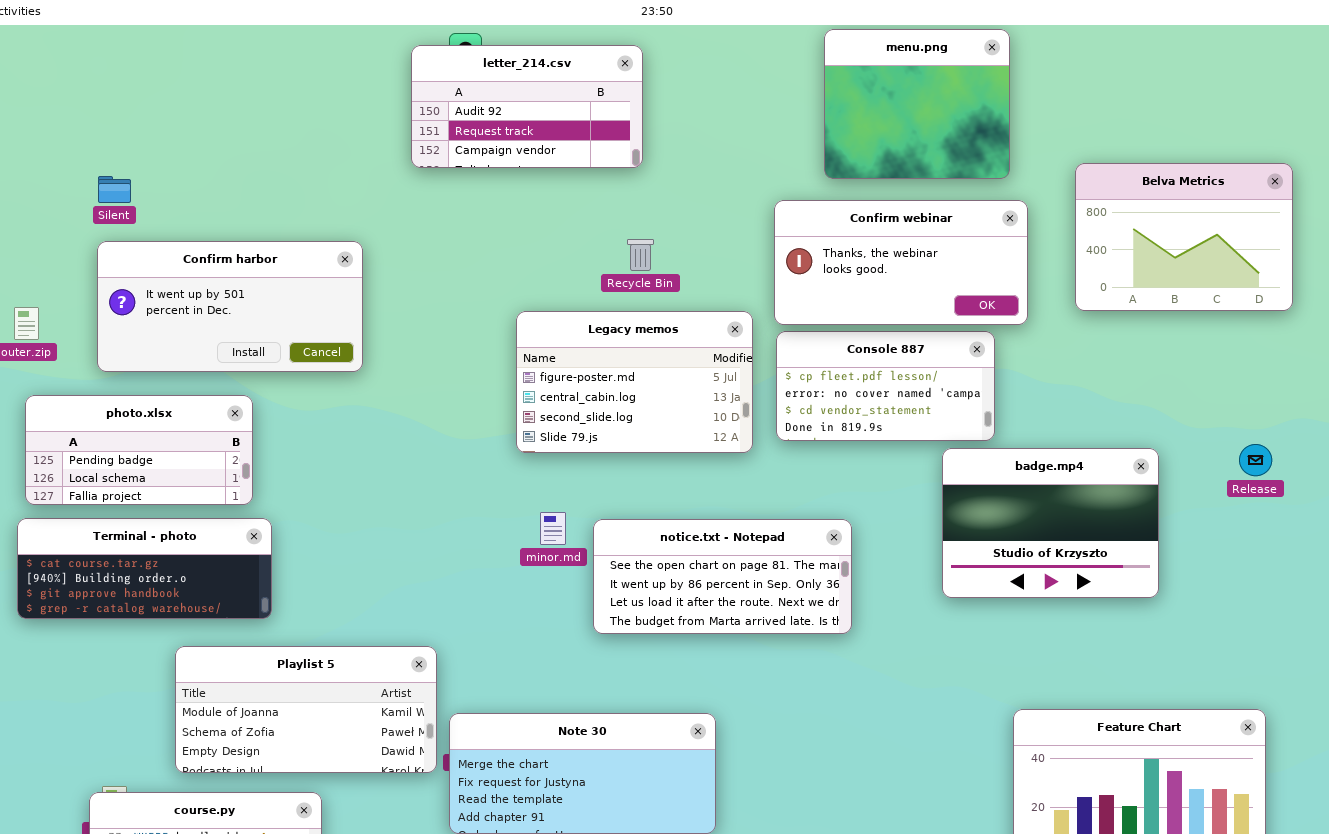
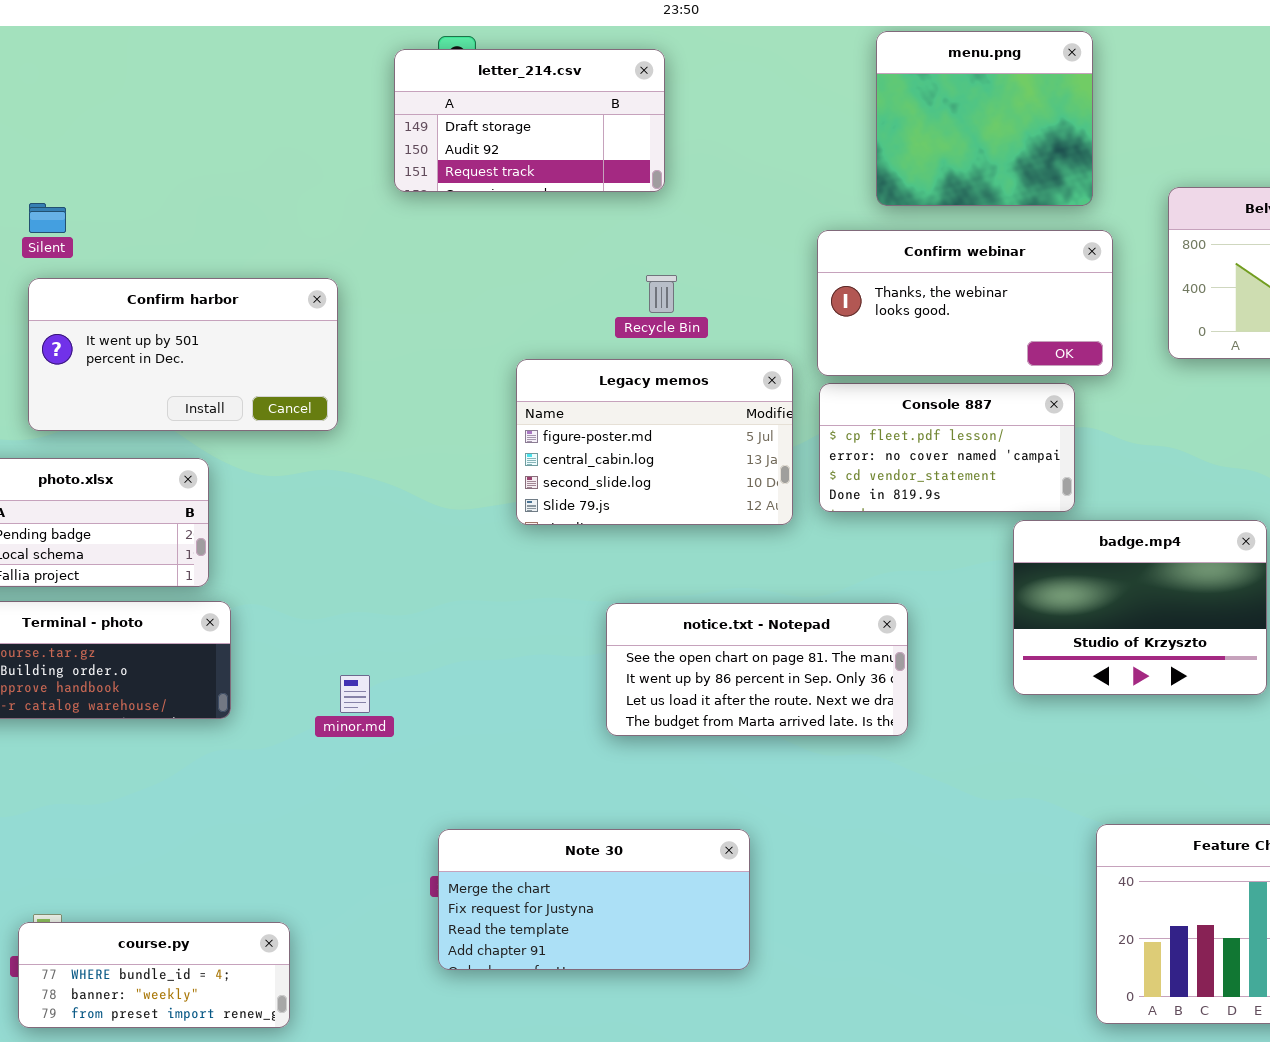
letter_214.csv: [411,45,643,168] -> [394,49,665,192], scrolled up 1 row
minor.md: [540,512,566,545] -> [340,675,370,713], moved
Playlist 5: [175,646,437,773] -> none, closed

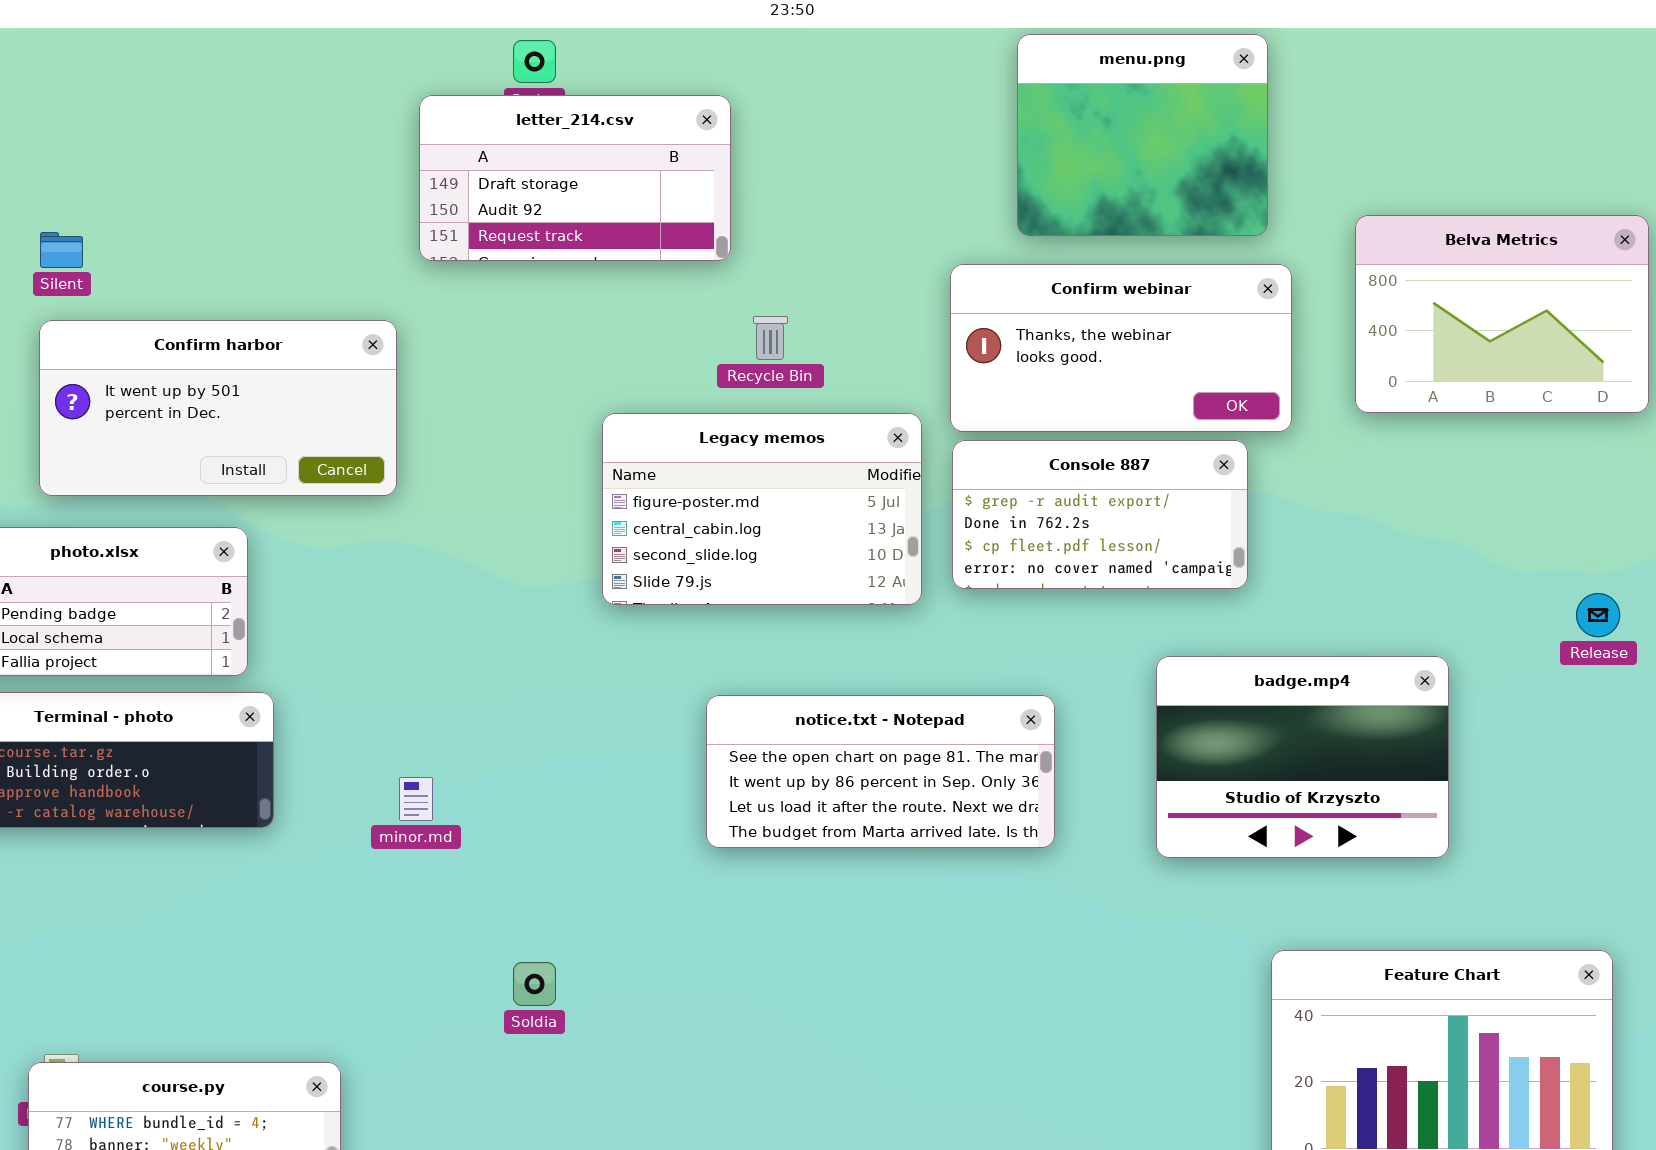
letter_214.csv: [394,49,665,192] -> [419,95,731,261], moved
Console 887: [819,383,1075,512] -> [952,440,1248,589], scrolled up 2 rows
badge.mp4: [1013,520,1267,695] -> [1156,656,1449,858], moved
Note 30: [438,829,750,970] -> none, closed

